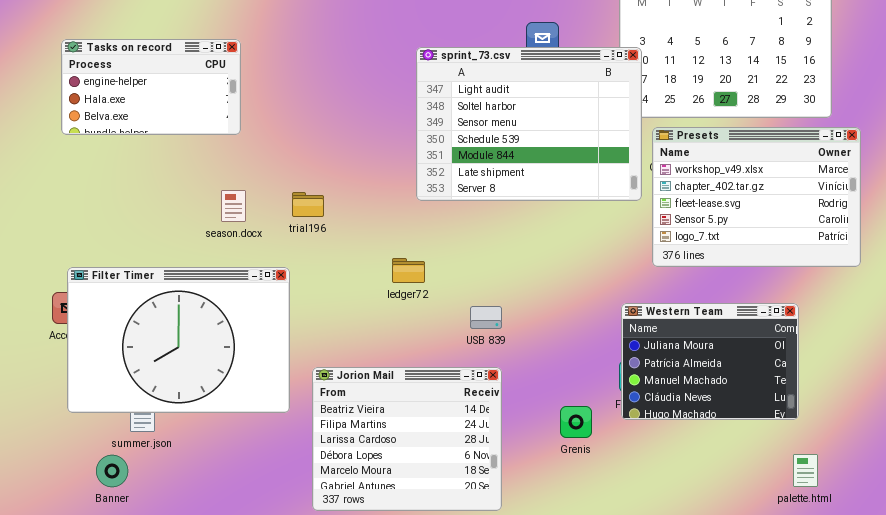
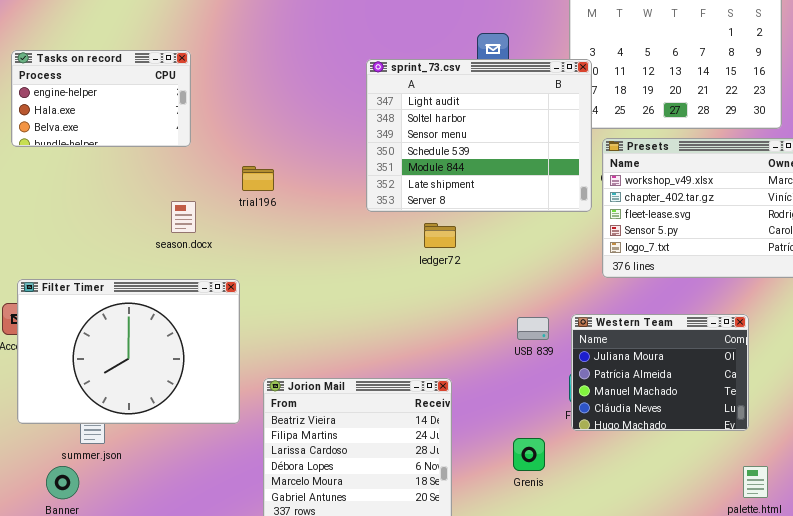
trial196: [292,192,324,217] -> [242,166,274,191], moved
ledger72: [392,258,425,283] -> [424,223,456,248], moved
USB 839: [470,306,502,329] -> [517,317,549,340], moved
Grenis: [560,406,592,438] -> [513,438,545,471], moved

